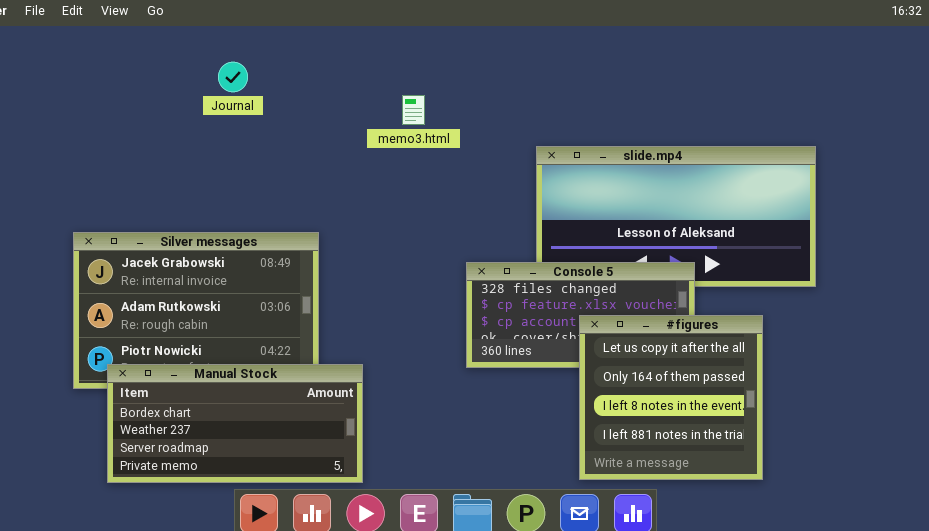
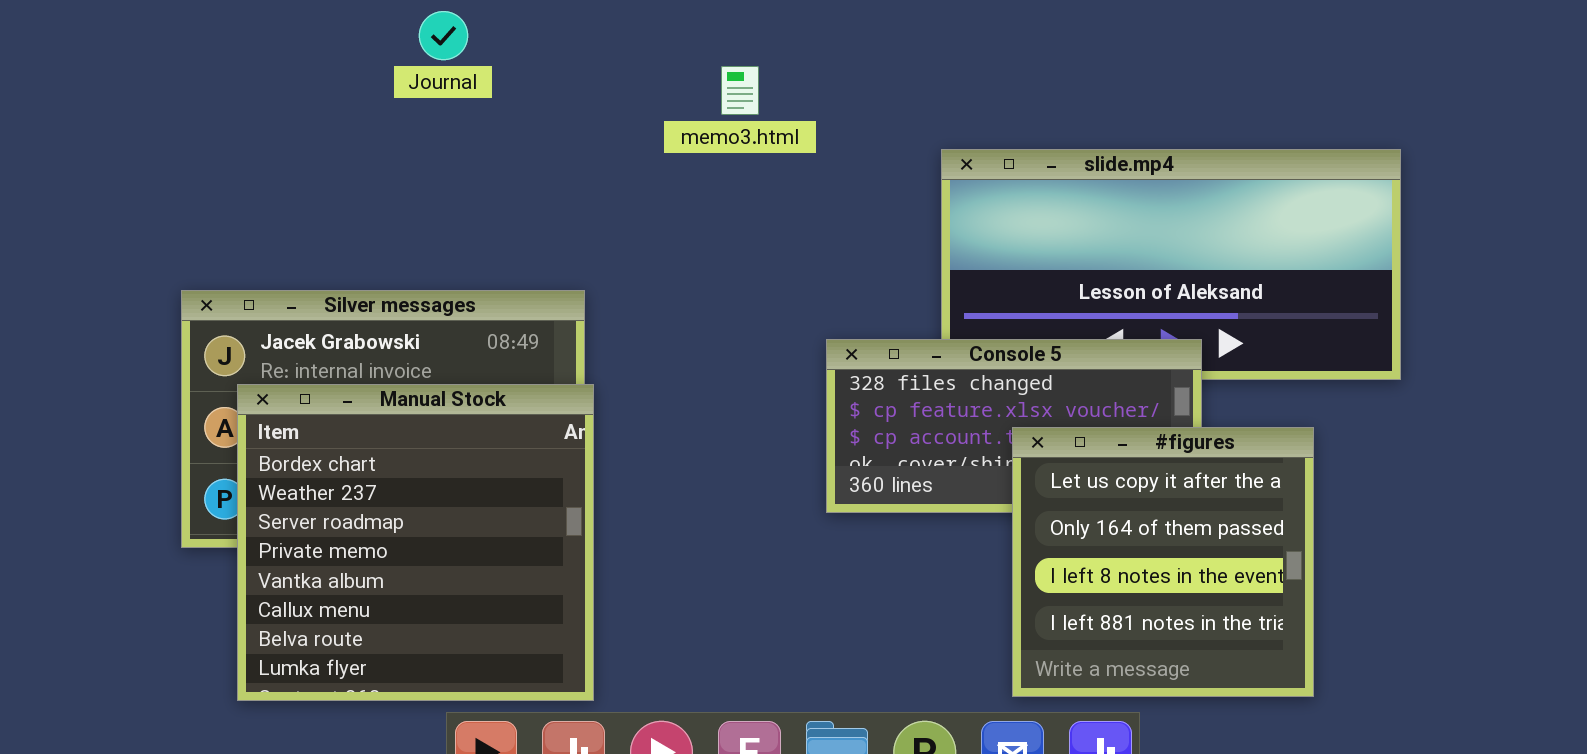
Manual Stock: [107,364,363,483] -> [237,384,594,701], resized

